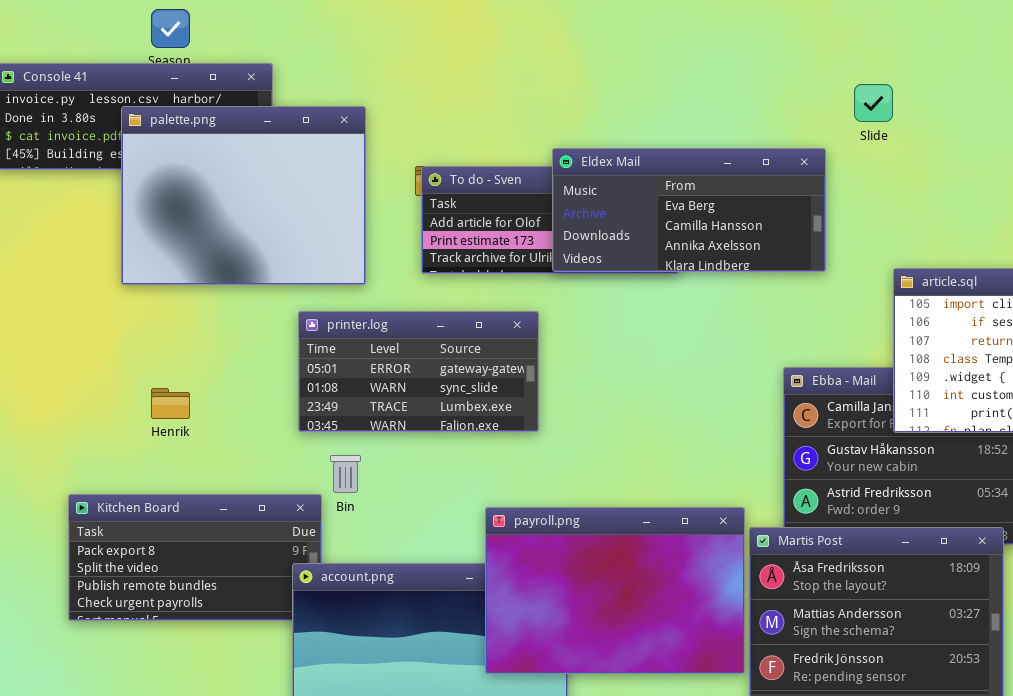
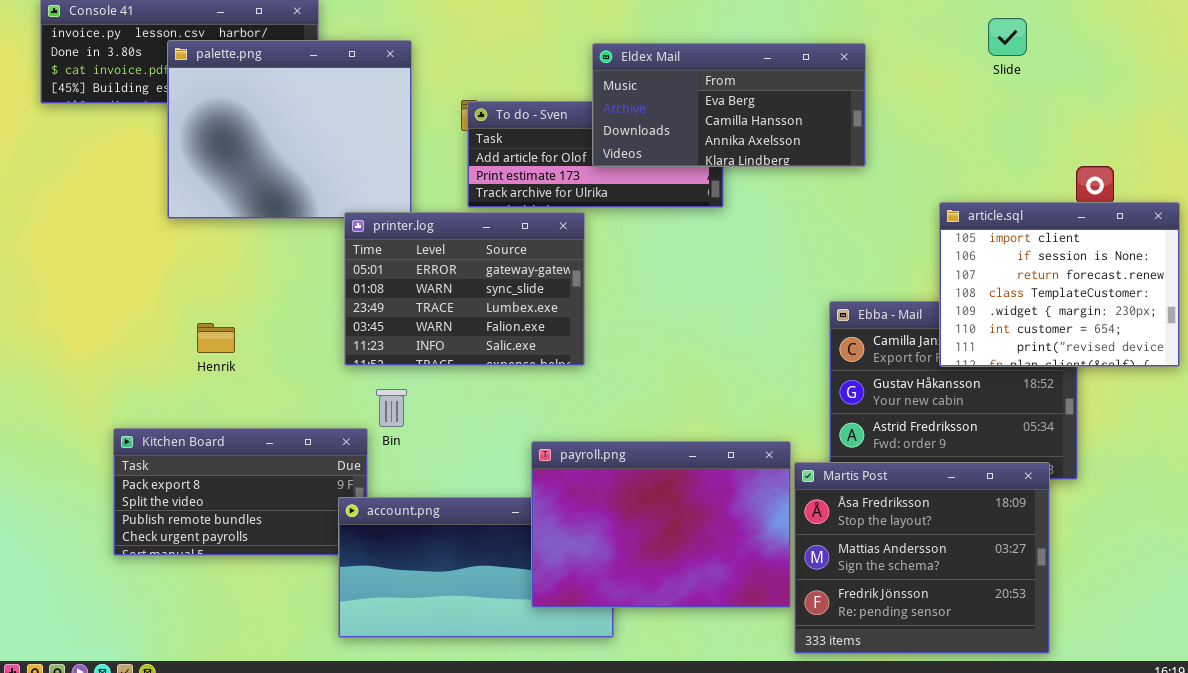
Slide: [854,84,893,122] -> [988,18,1027,56], moved
Eldex Mail: [552,148,826,272] -> [592,43,866,167], moved
printer.log: [298,311,539,432] -> [344,212,585,366], resized

